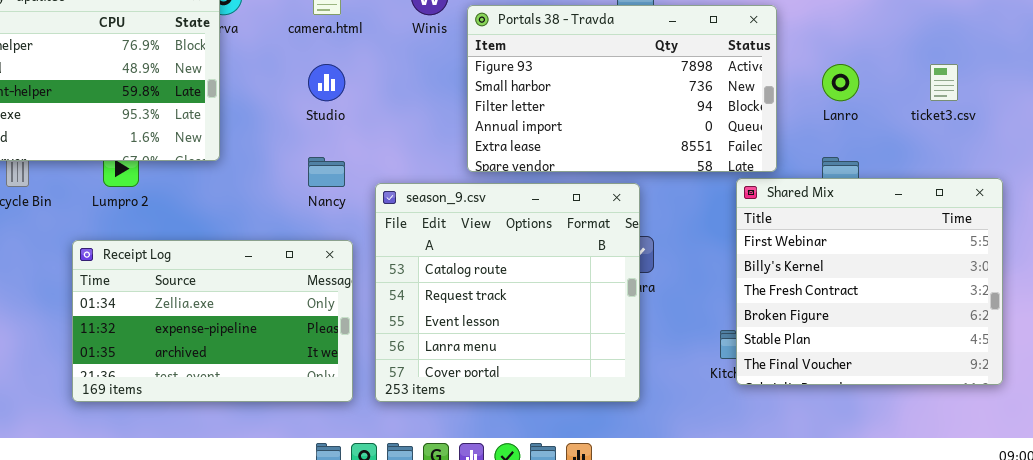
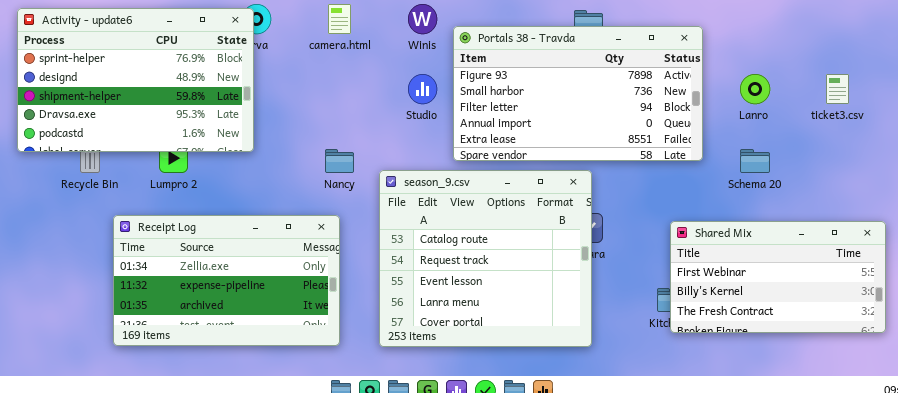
Studio: [308,64,345,101] -> [408,74,437,104], moved
Shared Mix: [736,178,1003,385] -> [670,221,886,333], resized
Receipt Log: [72,240,353,402] -> [113,215,340,346], moved

